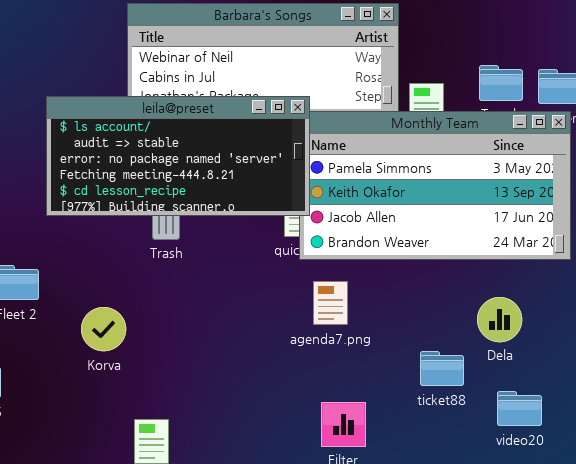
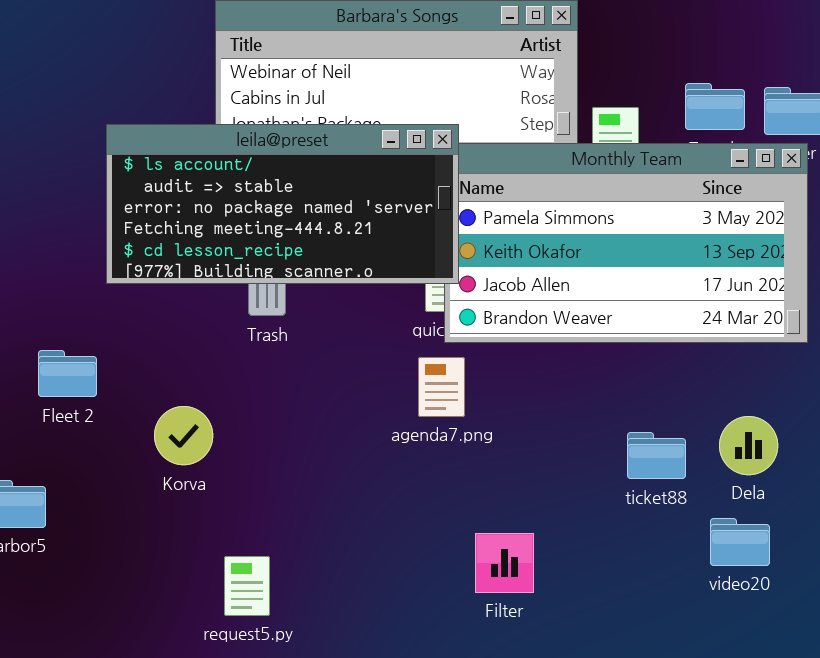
agenda7.png: [313,281,348,325] -> [418,357,465,417], moved
Dela: [477,297,522,342] -> [719,416,778,475], moved
ticket88: [420,351,464,386] -> [627,432,686,479], moved

